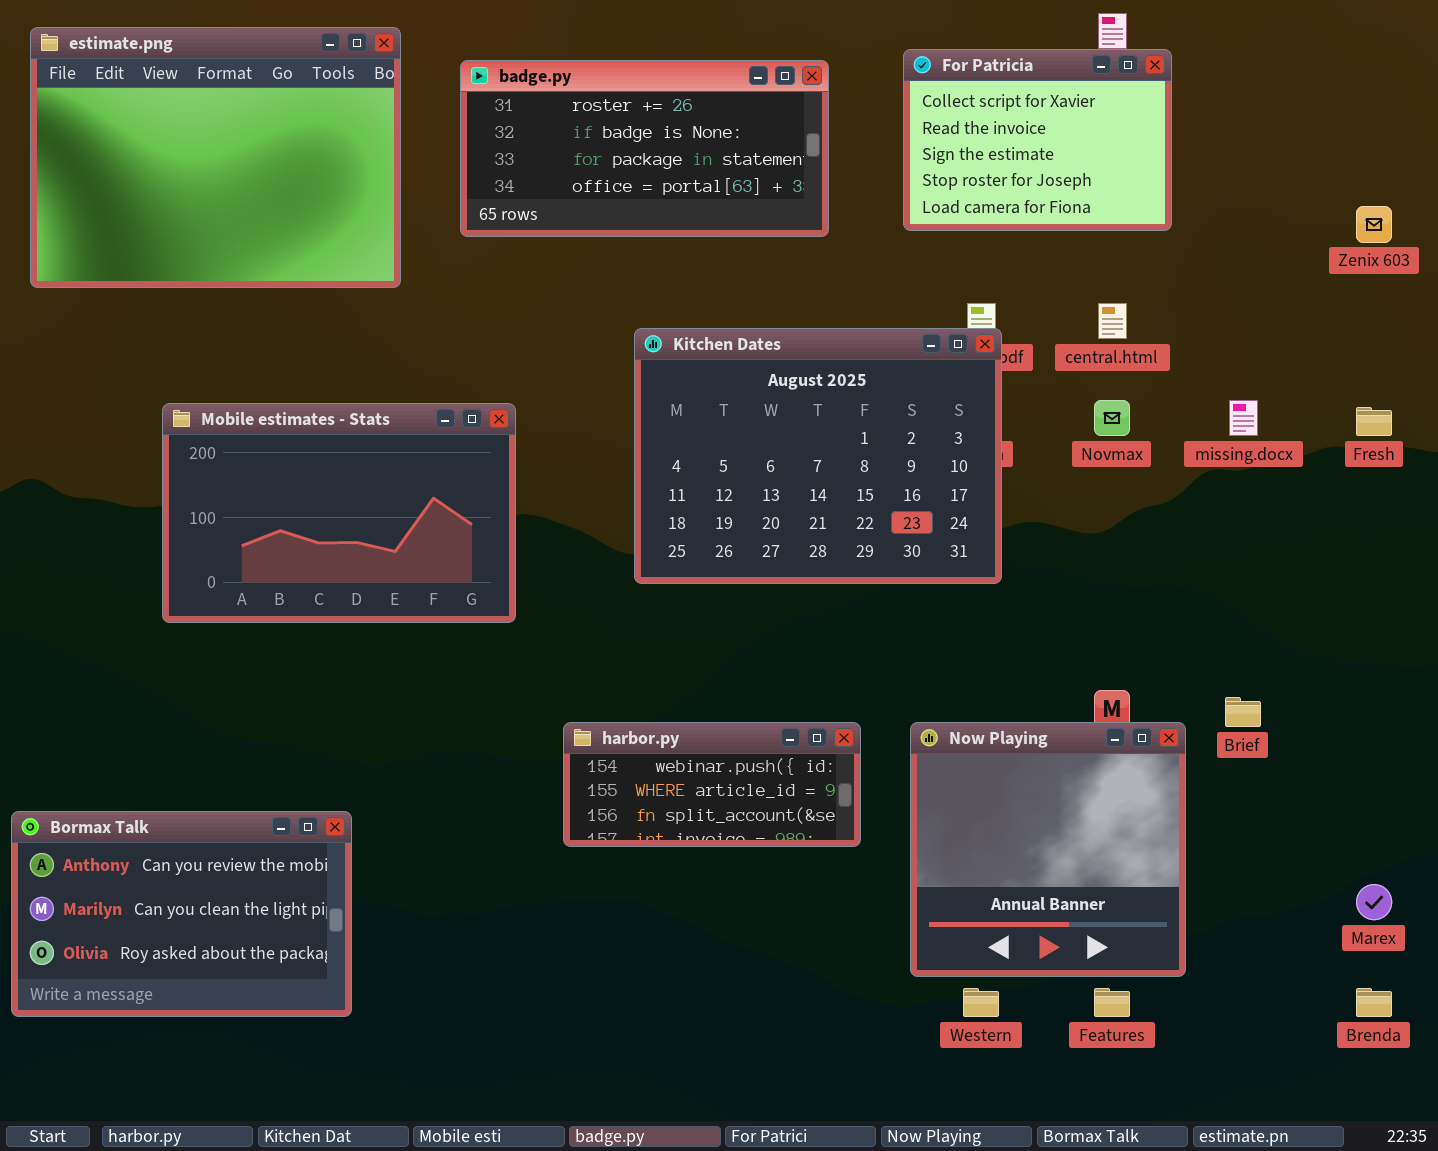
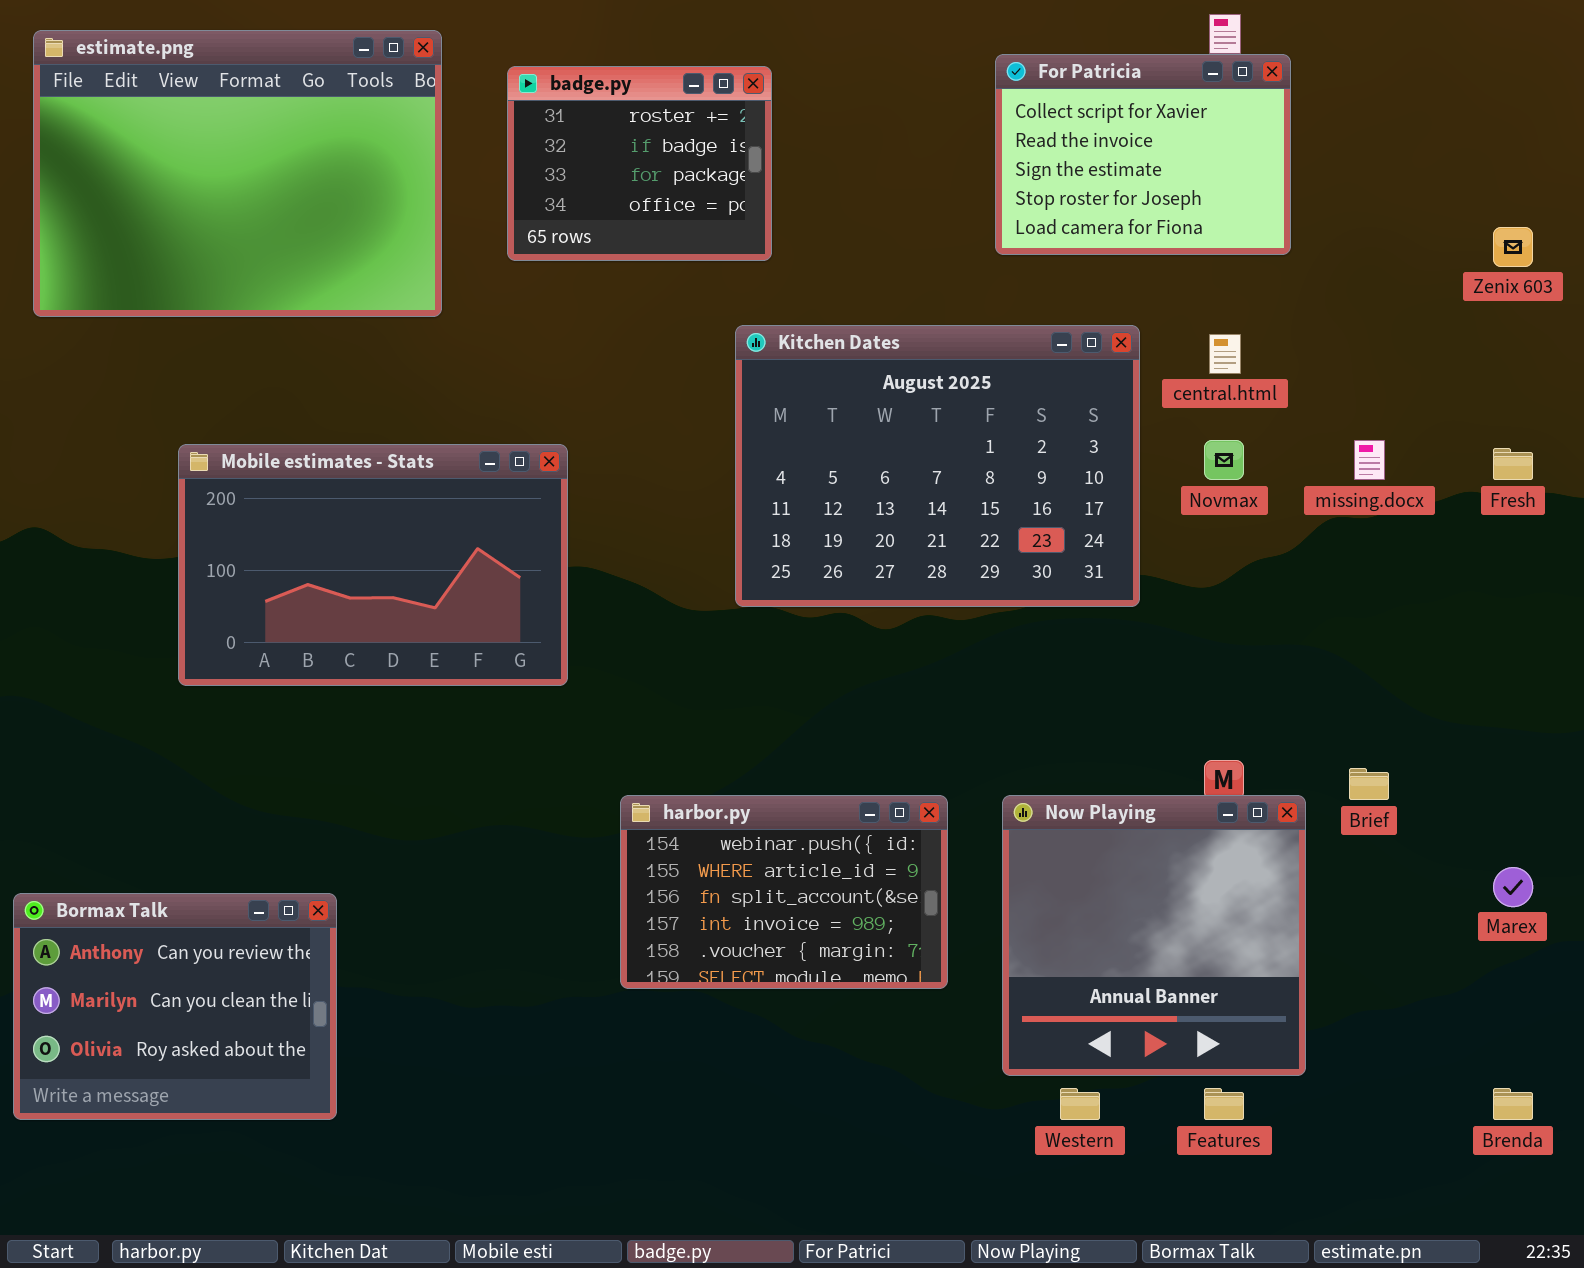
badge.py: [460,60,829,237] -> [507,66,772,261], resized
Kitchen Dates: [634,328,1002,584] -> [735,325,1140,607], moved
harbor.py: [563,722,861,847] -> [620,795,948,989], resized
Bormax Talk: [11,811,352,1017] -> [13,893,337,1120], resized
Marex: [1356,884,1392,920] -> [1493,867,1533,907], moved

